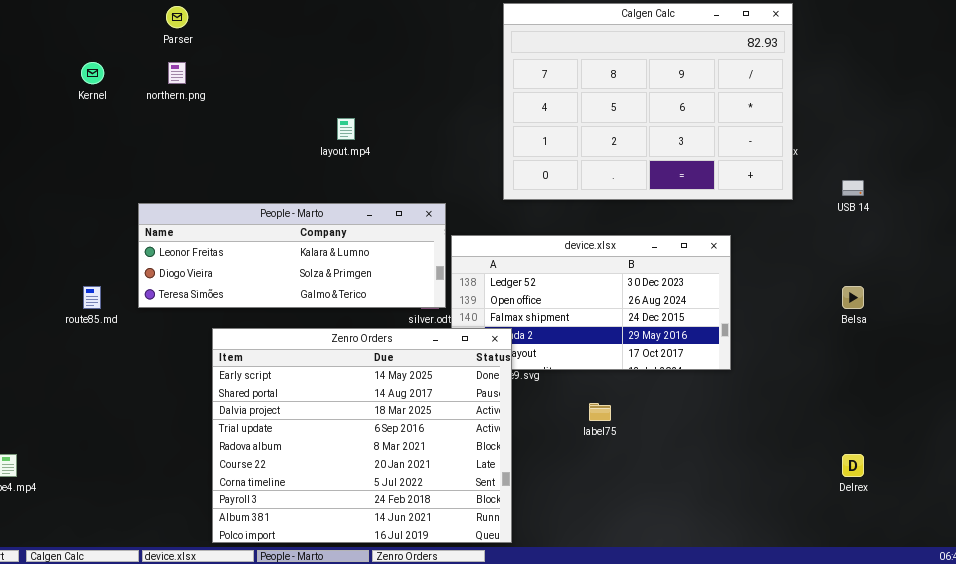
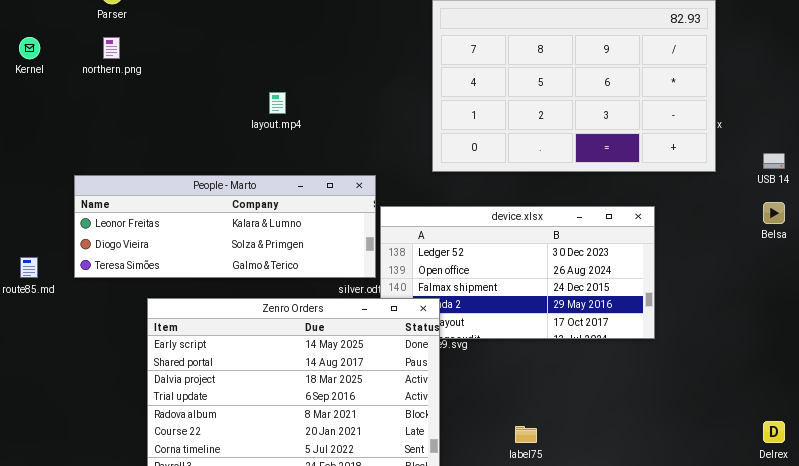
Belsa: [842,286,864,309] -> [763,202,785,224], moved
label75: [589,403,611,421] -> [515,426,537,443], moved

